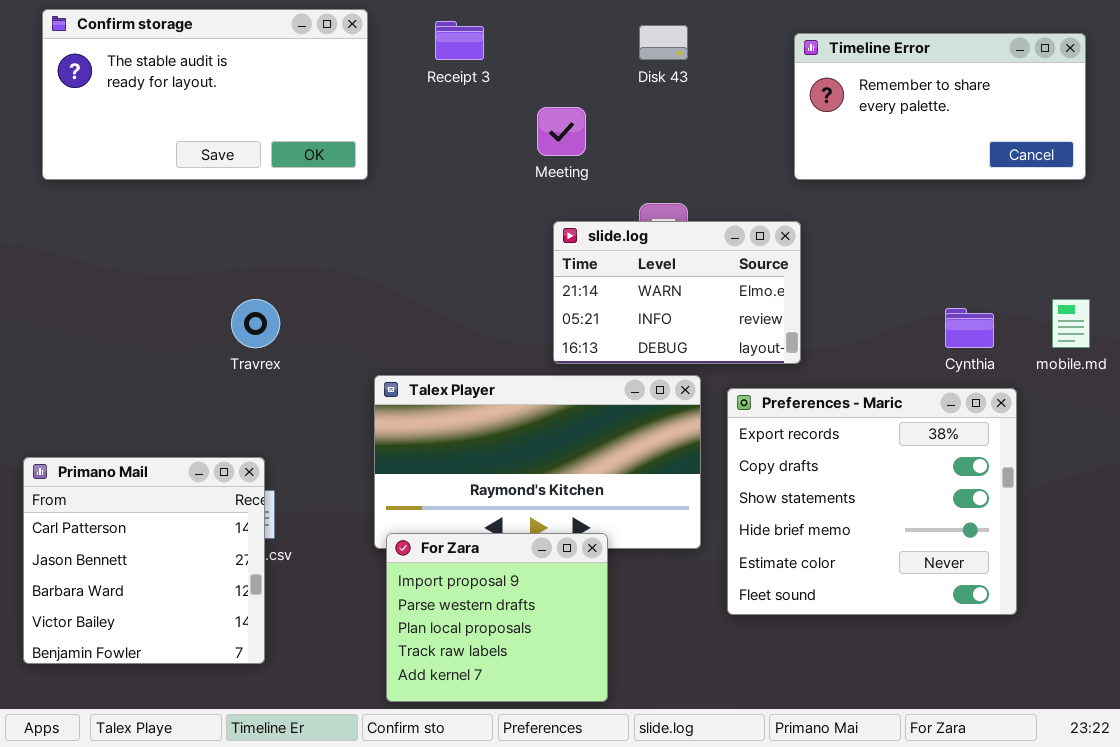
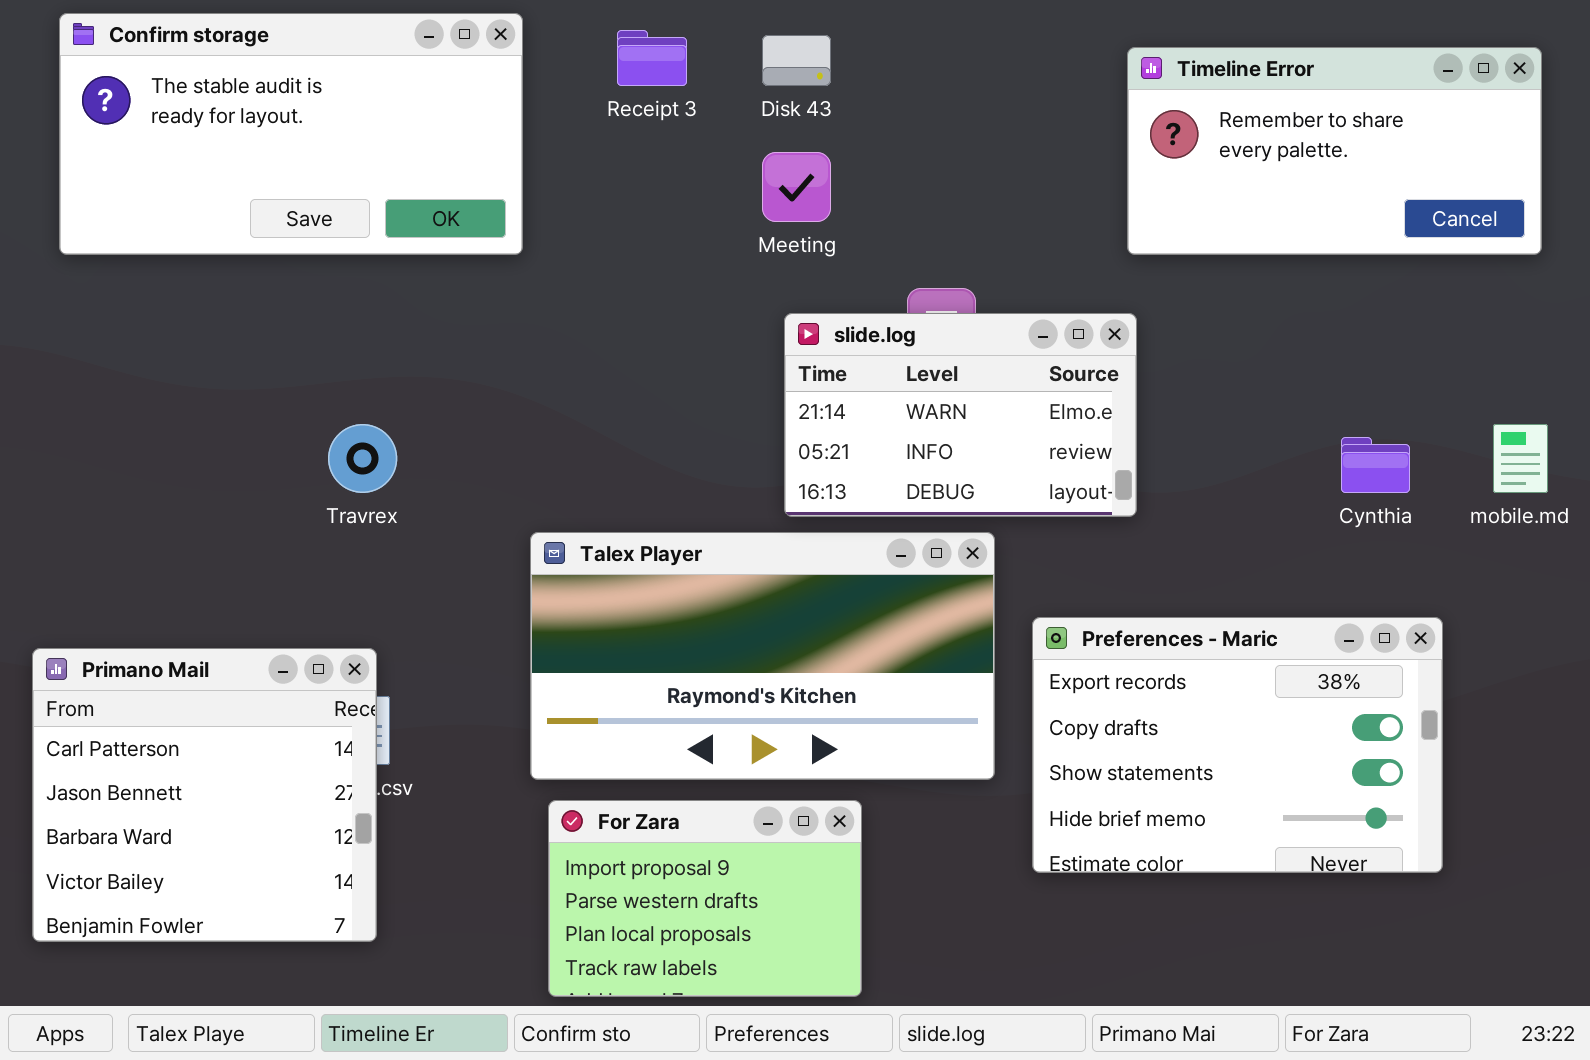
Disk 43: [639,25,688,60] -> [762,35,831,86], moved
Preferences - Maric: [727,388,1017,615] -> [1032,617,1443,873], resized
For Zara: [386,533,608,702] -> [548,800,862,997], resized

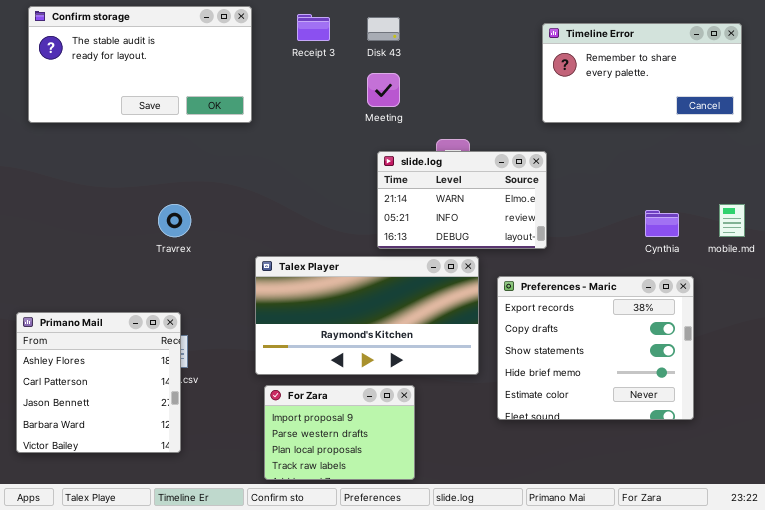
Preferences - Maric: [1032,617,1443,873] -> [497,276,694,420], resized
Primano Mail: [32,648,377,942] -> [16,312,181,453], scrolled up 1 row

